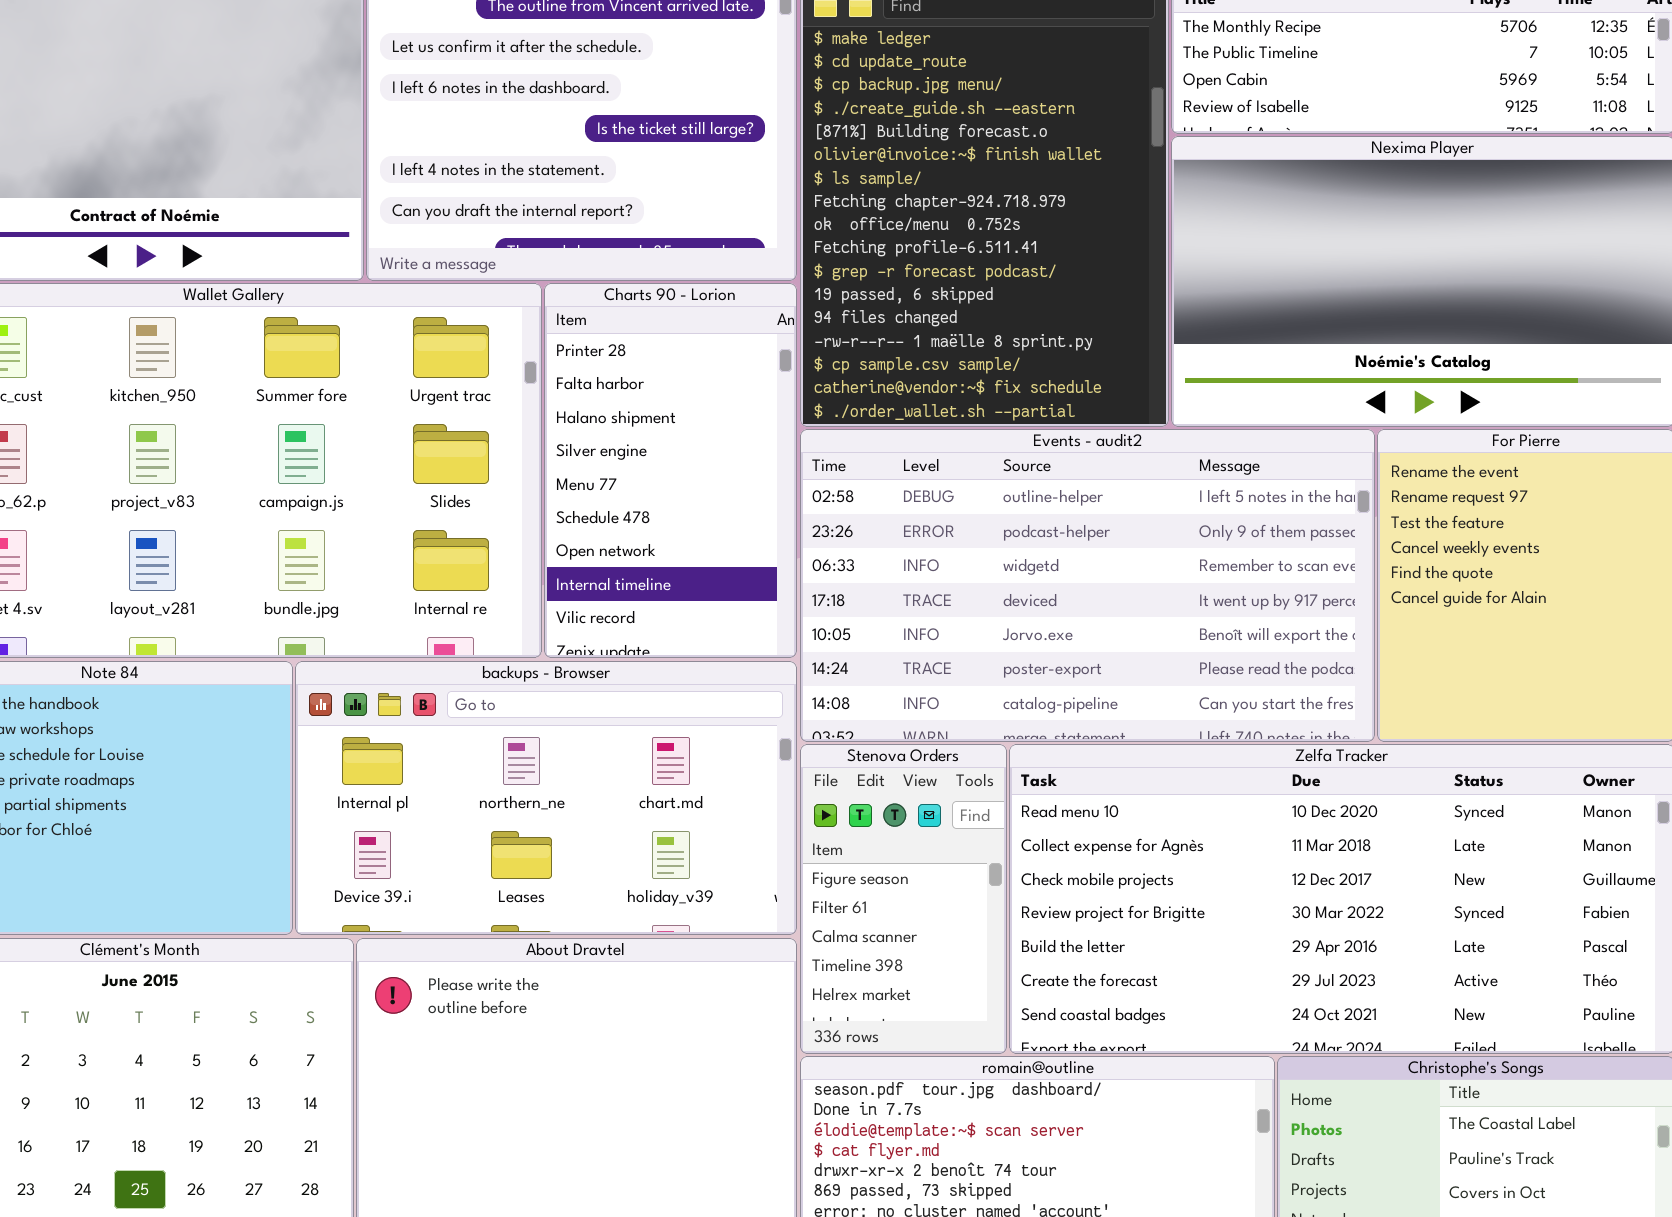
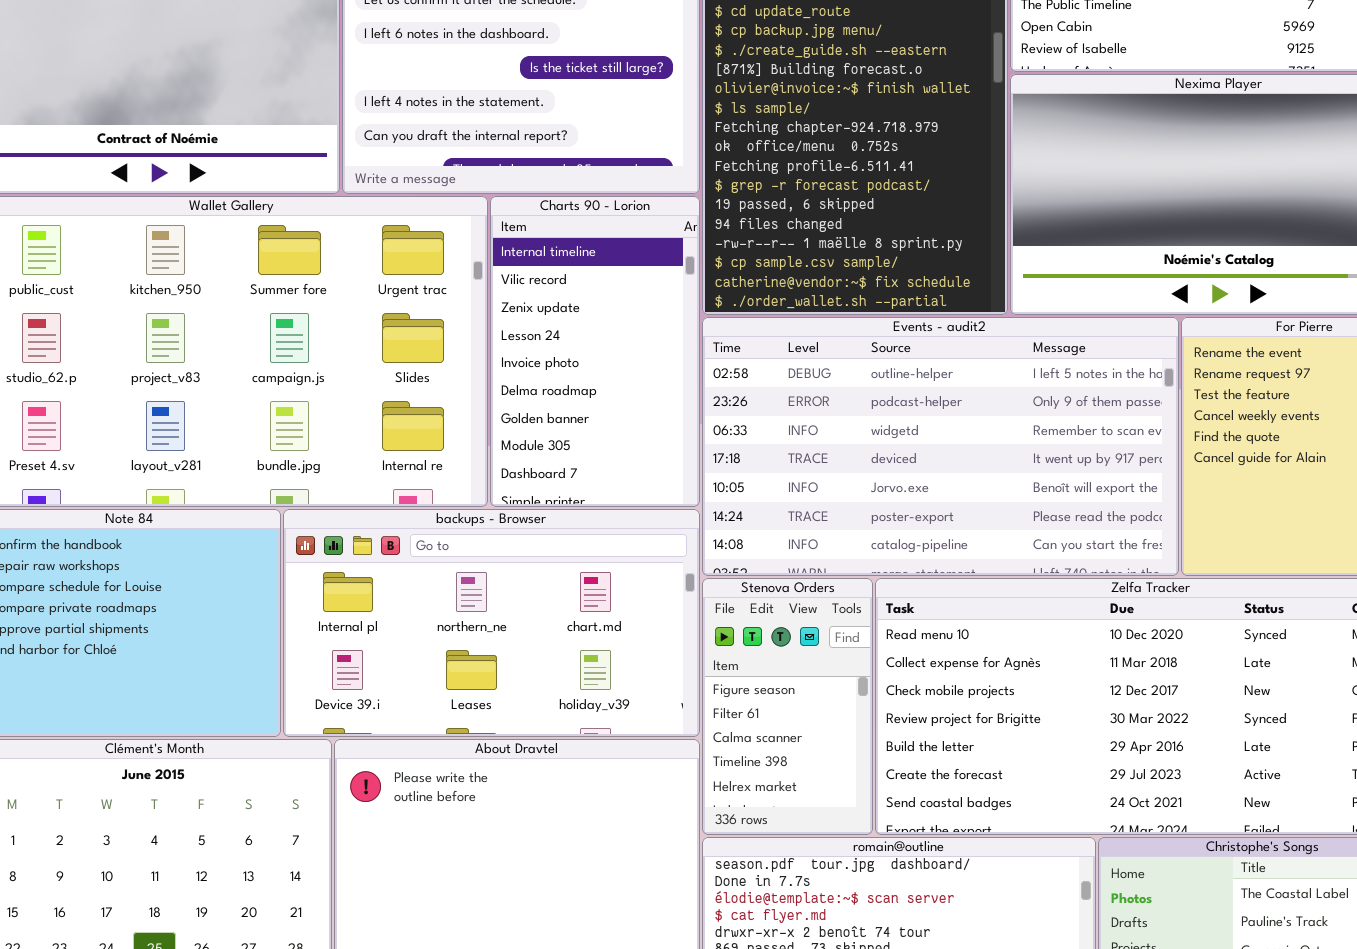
Charts 90 - Lorion: [544,283,797,658] -> [490,196,700,507], scrolled down 7 rows

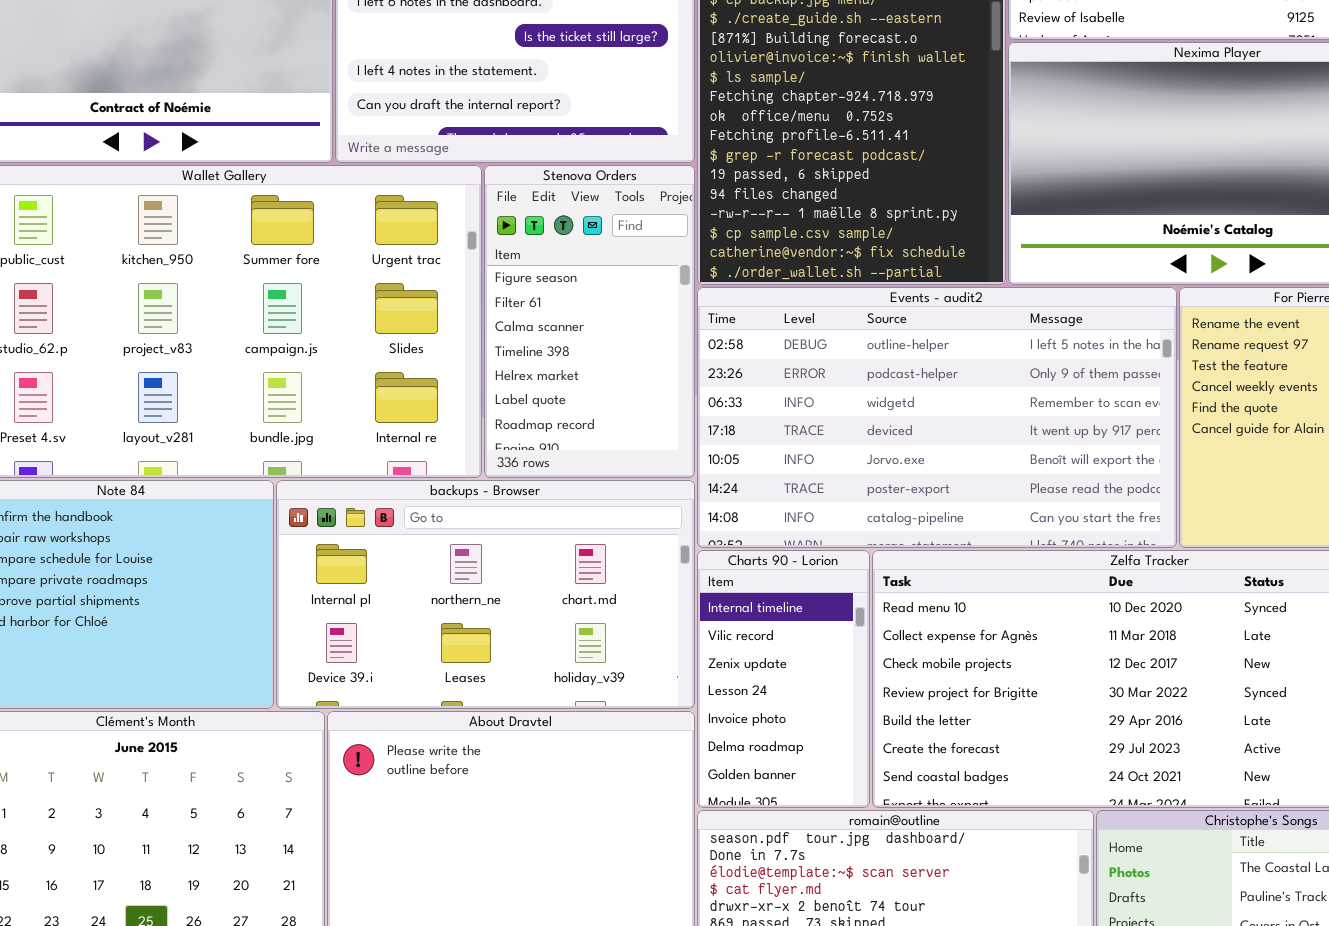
Charts 90 - Lorion: [490,196,700,507] -> [697,550,870,808], moved, resized
Stenova Orders: [702,578,873,835] -> [484,165,695,478], moved, resized

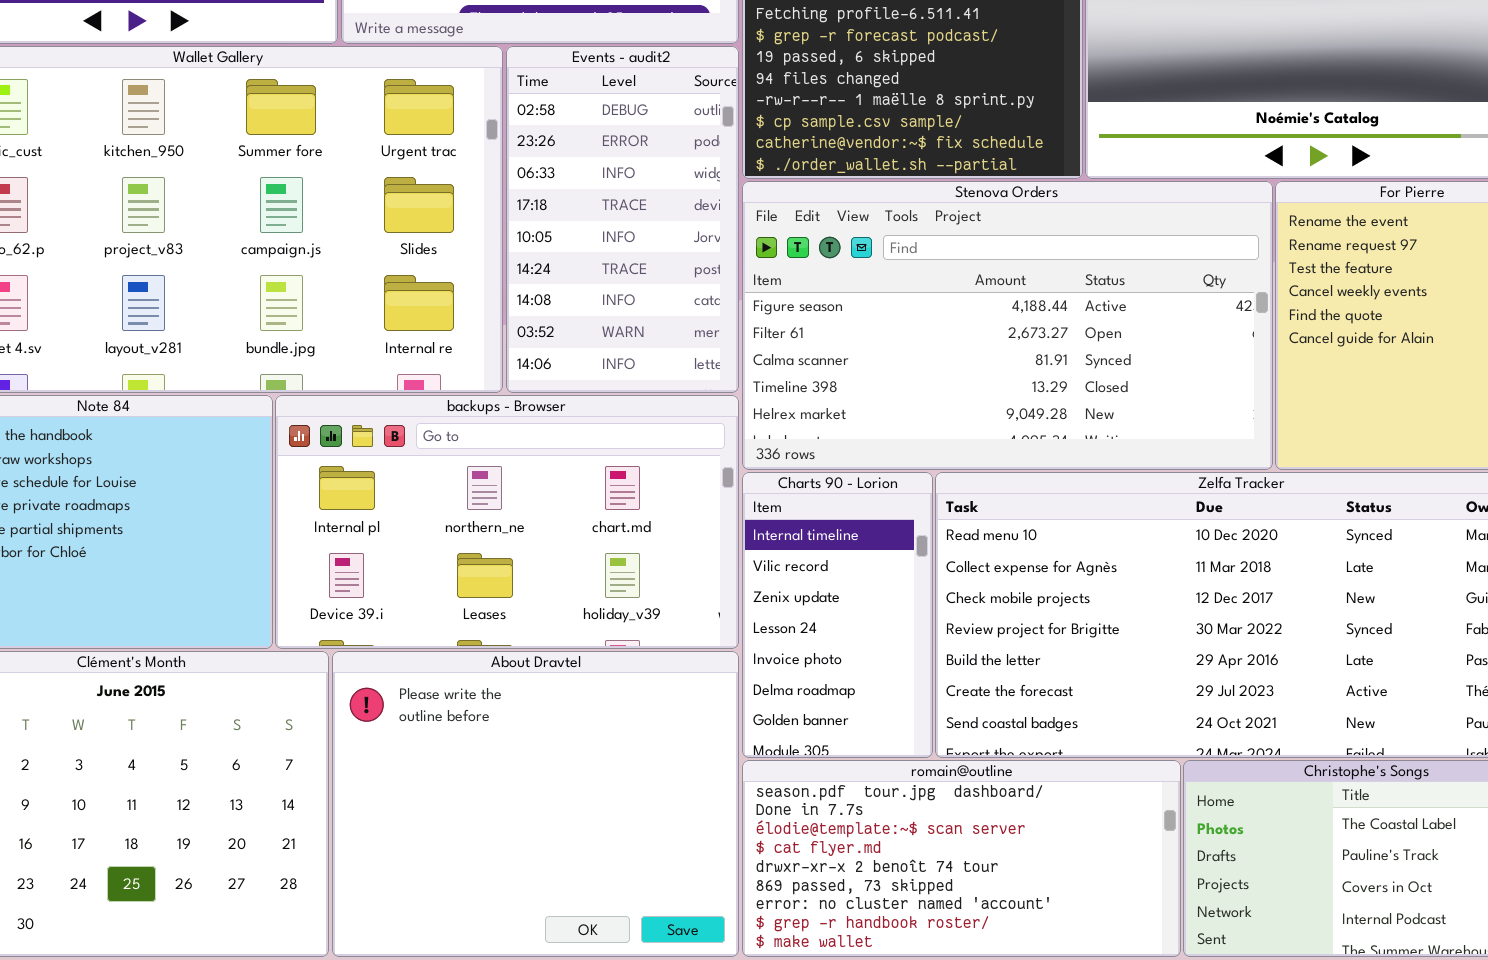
Stenova Orders: [484,165,695,478] -> [742,181,1273,470], moved, resized
Events - audit2: [697,287,1177,548] -> [506,46,739,393], moved, resized

